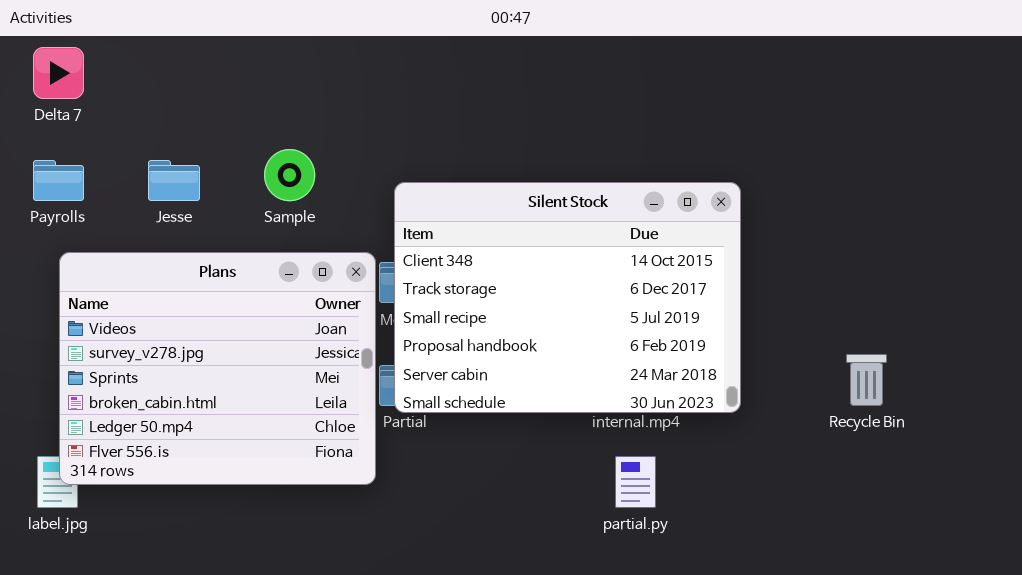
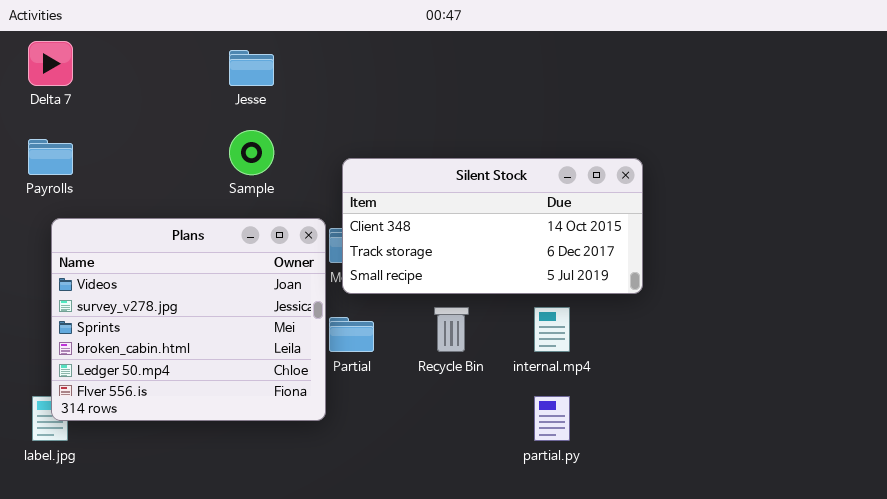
Jesse: [148,160,200,201] -> [229,50,274,86], moved
Silent Stock: [394,182,741,413] -> [342,158,643,294], resized
Recycle Bin: [846,354,887,406] -> [434,307,469,352], moved

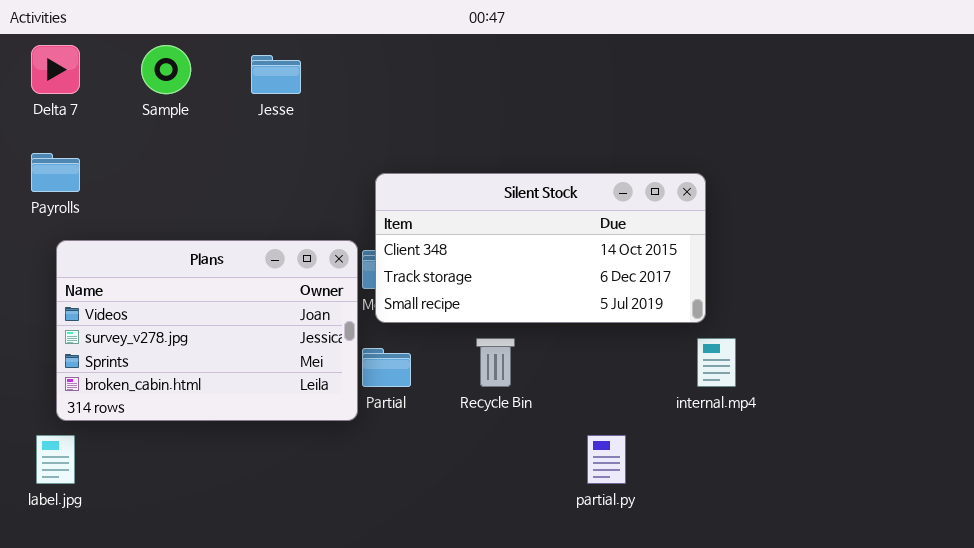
Sample: [229,130,274,175] -> [141,45,191,94], moved
Plans: [51,218,326,421] -> [56,240,358,421], resized
internal.mp4: [534,307,570,352] -> [697,338,736,387], moved

